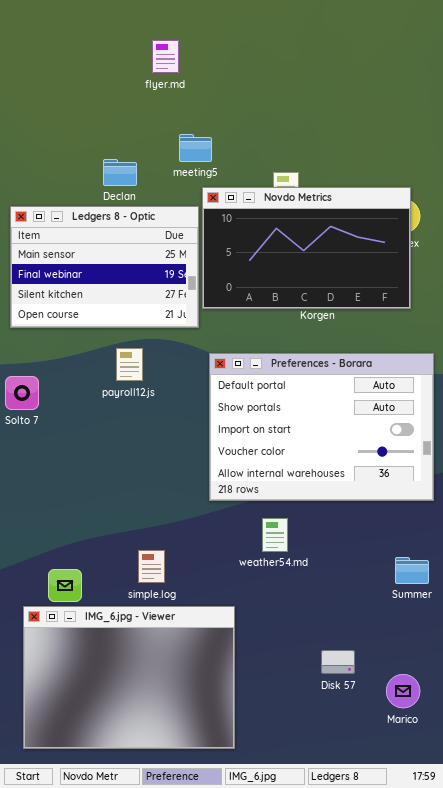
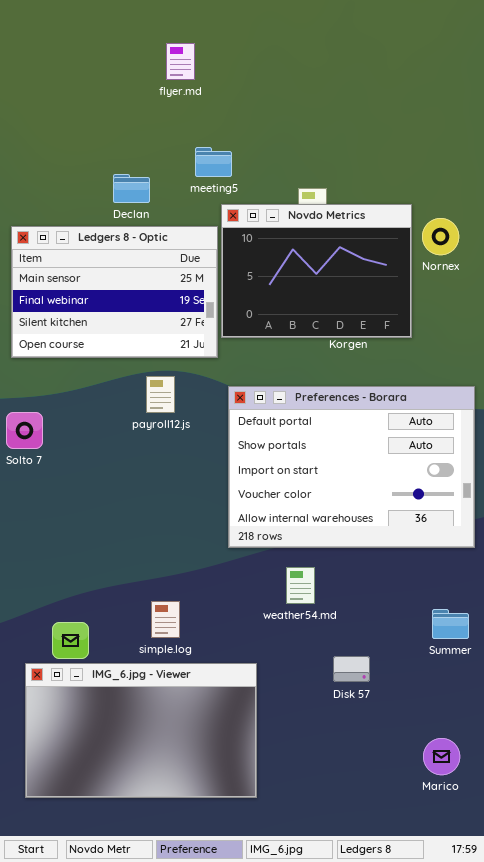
Novdo Metrics: [202,187,411,309] -> [221,204,412,338], resized
payroll12.js: [116,348,143,381] -> [146,376,175,413], moved
IMG_6.jpg - Viewer: [23,606,235,749] -> [25,663,257,798], resized
Disk 57: [321,650,355,674] -> [333,656,370,682], moved

